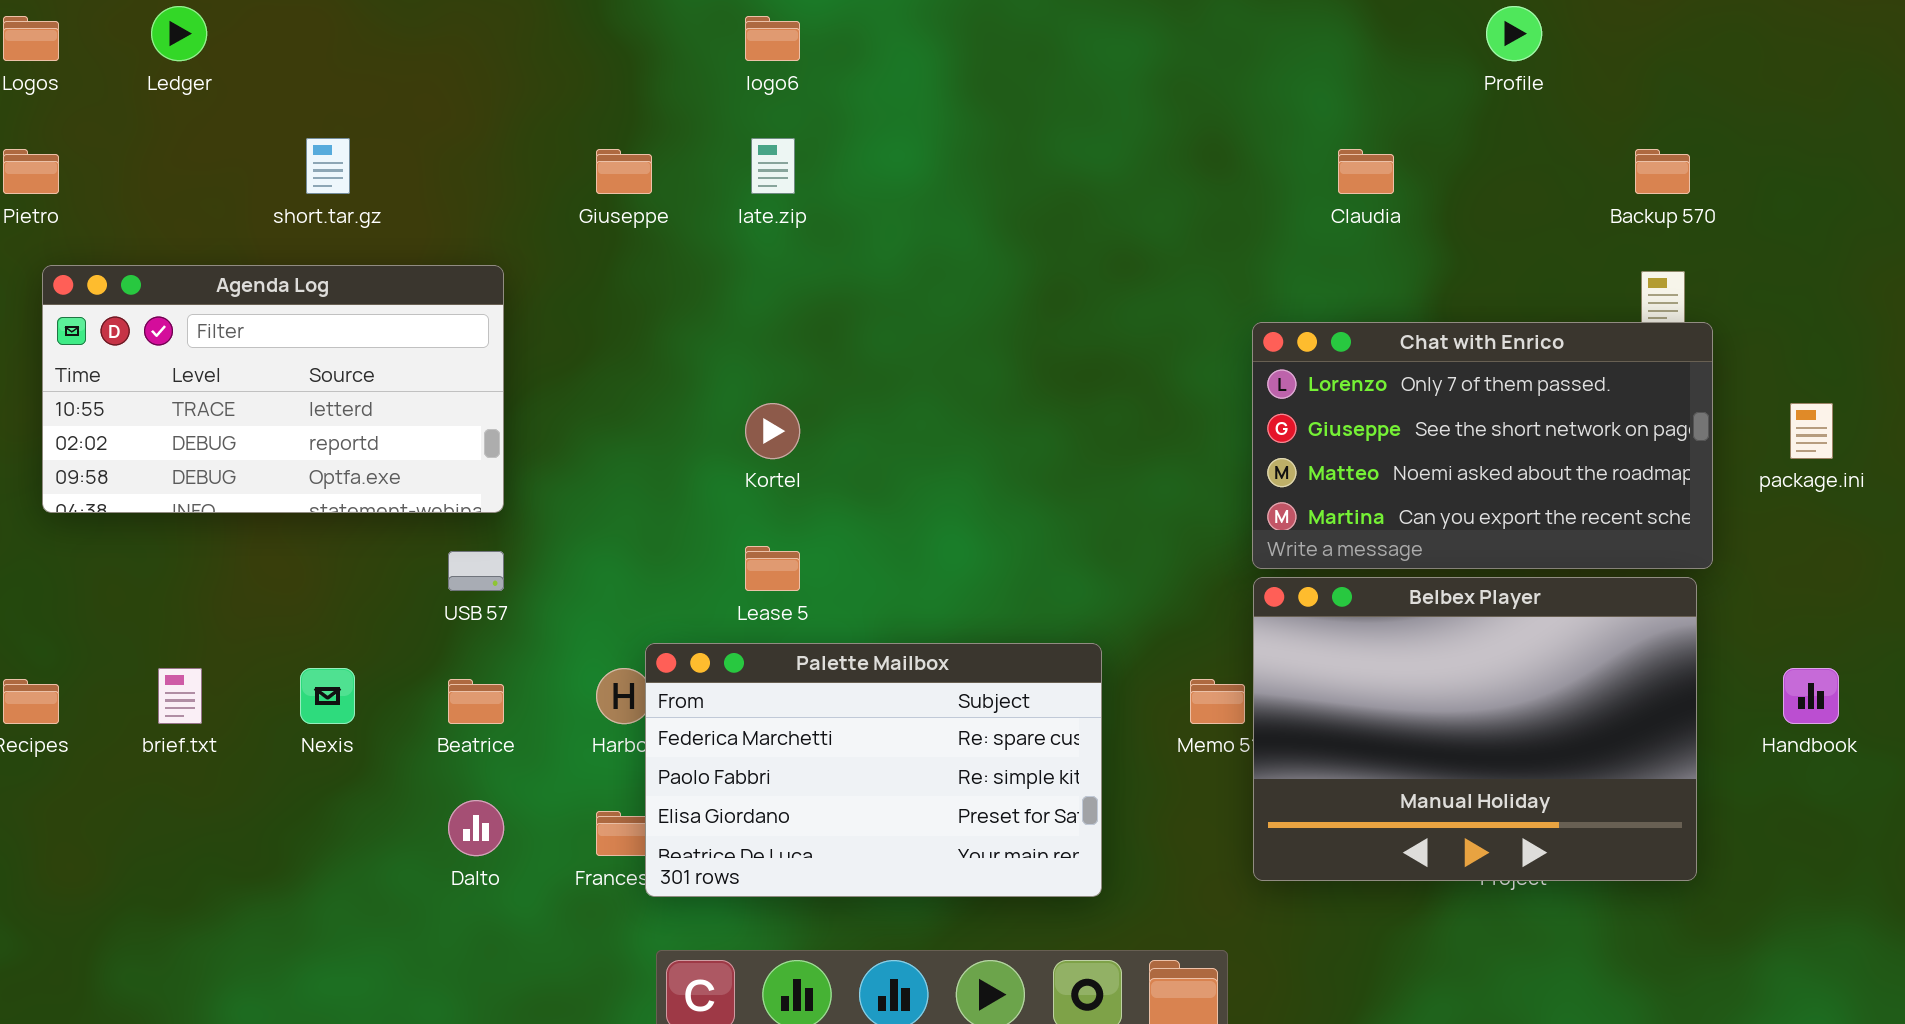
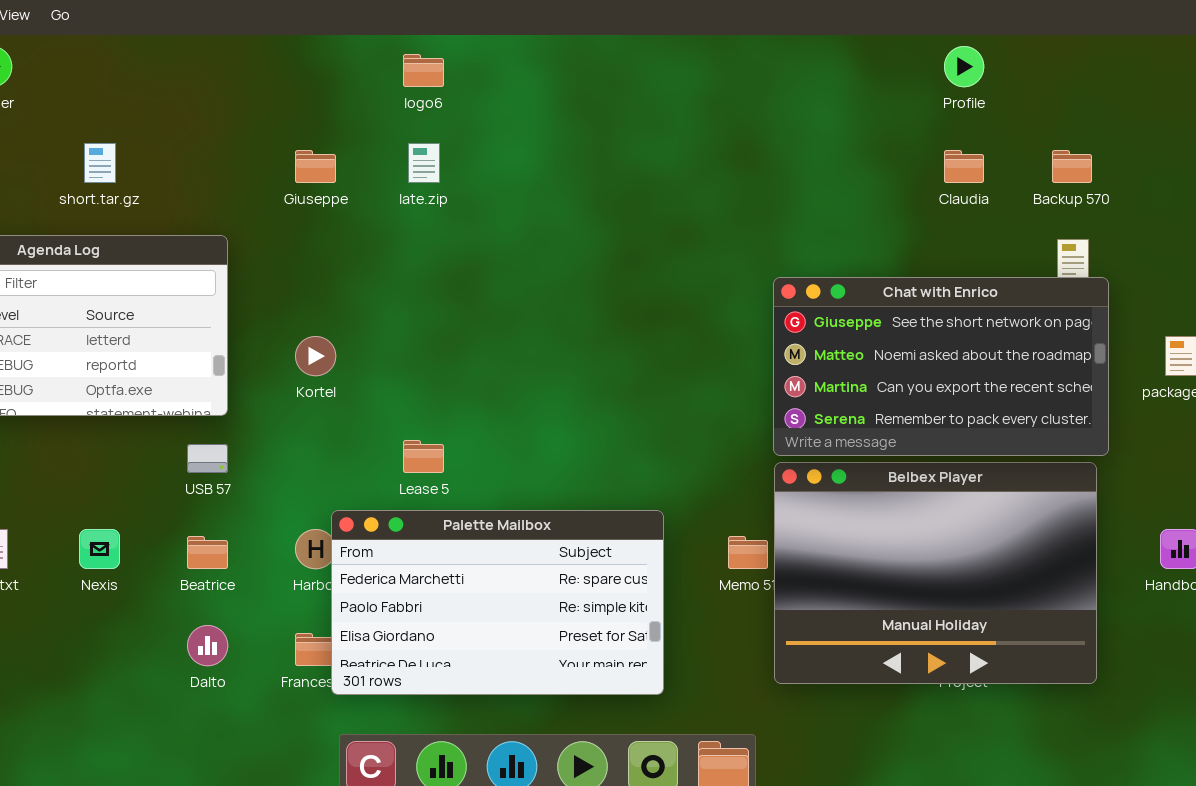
Claudia: [1338,149,1394,194] -> [944,150,984,183], moved
Chat with Enrico: [1252,322,1713,569] -> [773,277,1109,456], scrolled down 1 row
Kortel: [745,403,800,459] -> [295,336,336,376], moved

